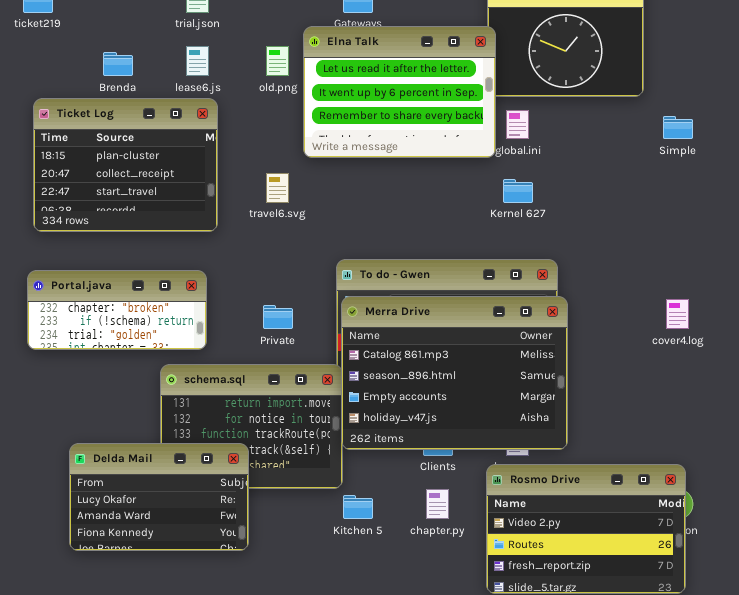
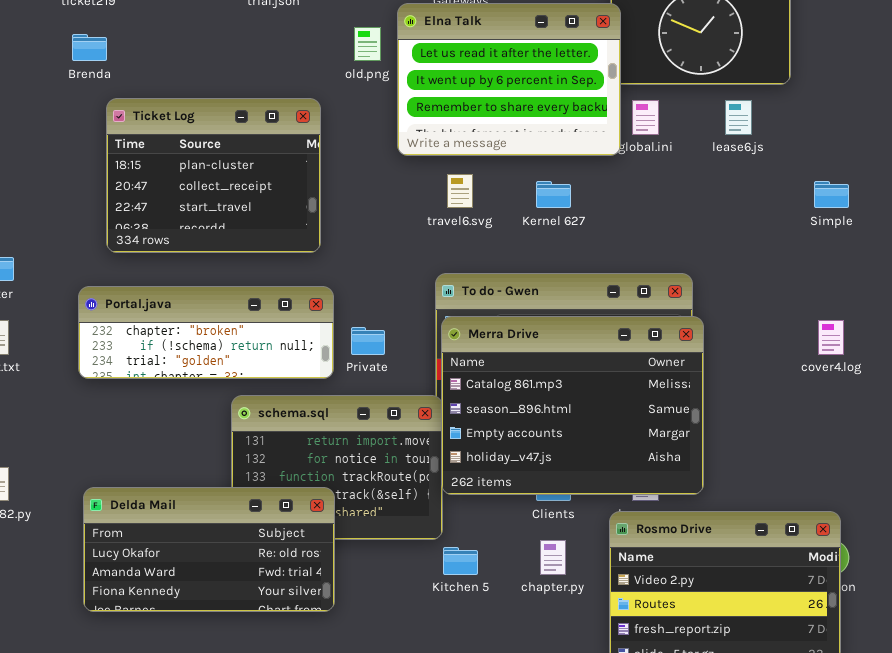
lease6.js: [186,46,209,76] -> [725,100,752,135], moved
Brenda: [103,52,133,76] -> [72,34,107,61], moved
Ticket Log: [33,98,218,232] -> [106,98,321,253], moved
Simple: [663,116,693,139] -> [814,181,849,208], moved
travel6.svg: [266,173,289,203] -> [447,174,473,208], moved
Kernel 627: [503,179,533,203] -> [536,181,571,208], moved
Portal.java: [27,270,207,350] -> [78,286,334,379], resized
Delda Mail: [69,443,249,551] -> [83,487,335,612], resized

